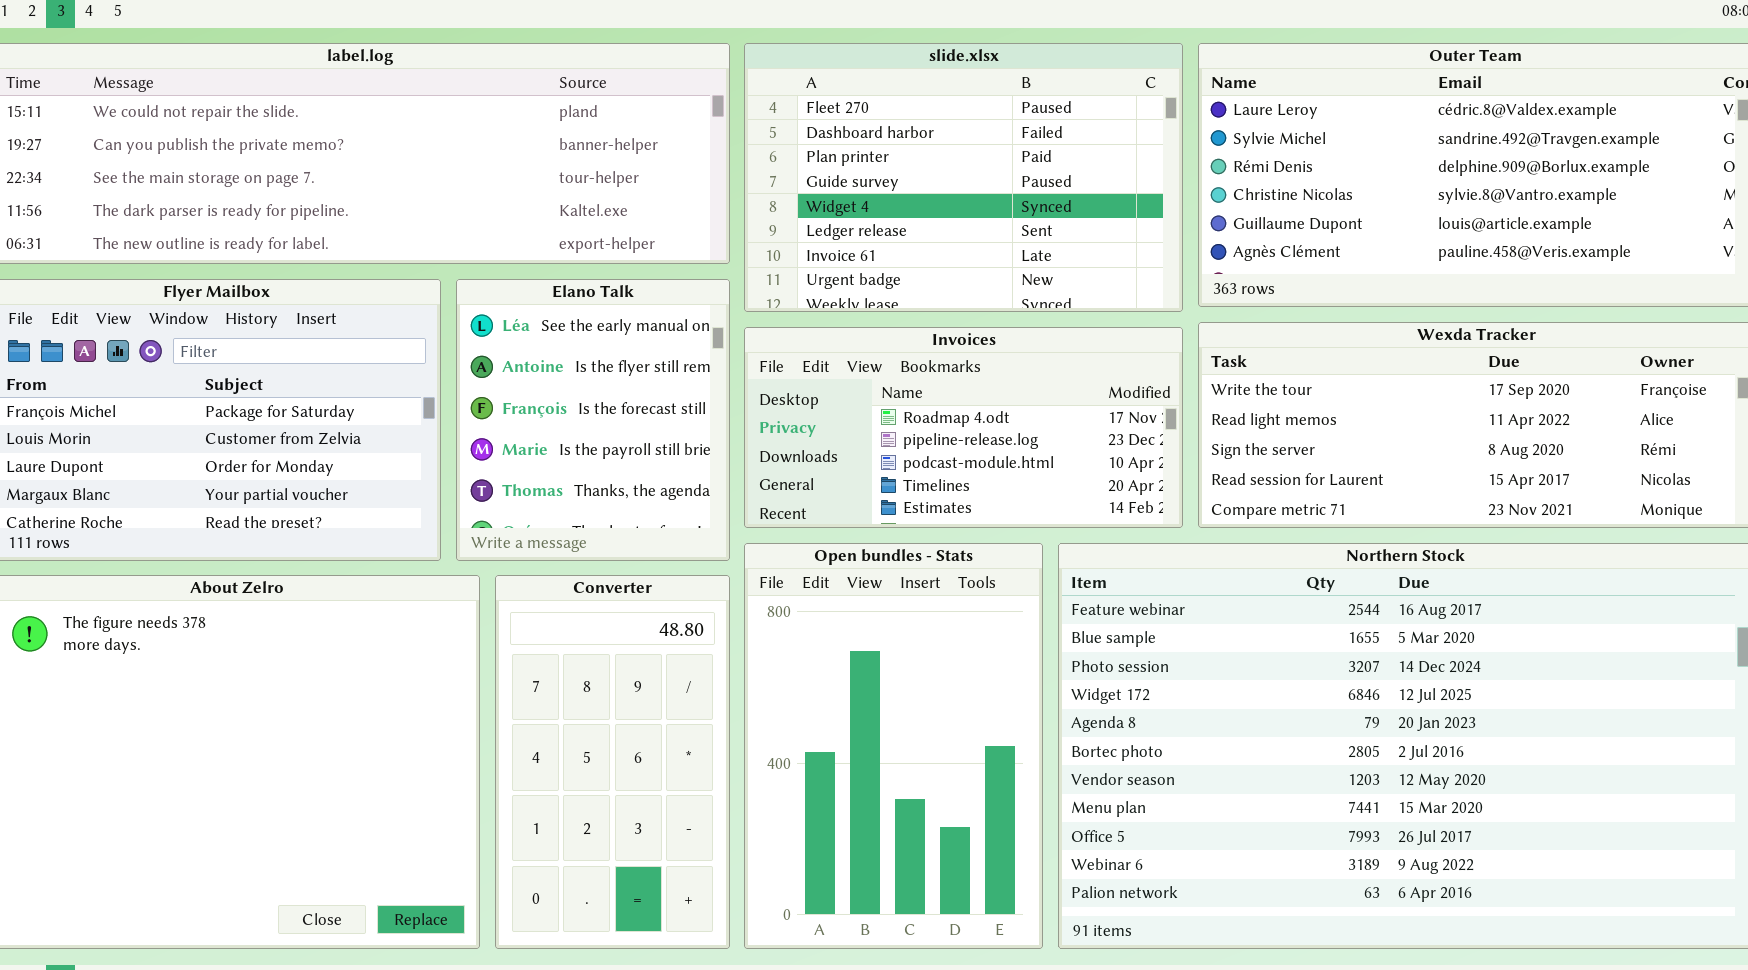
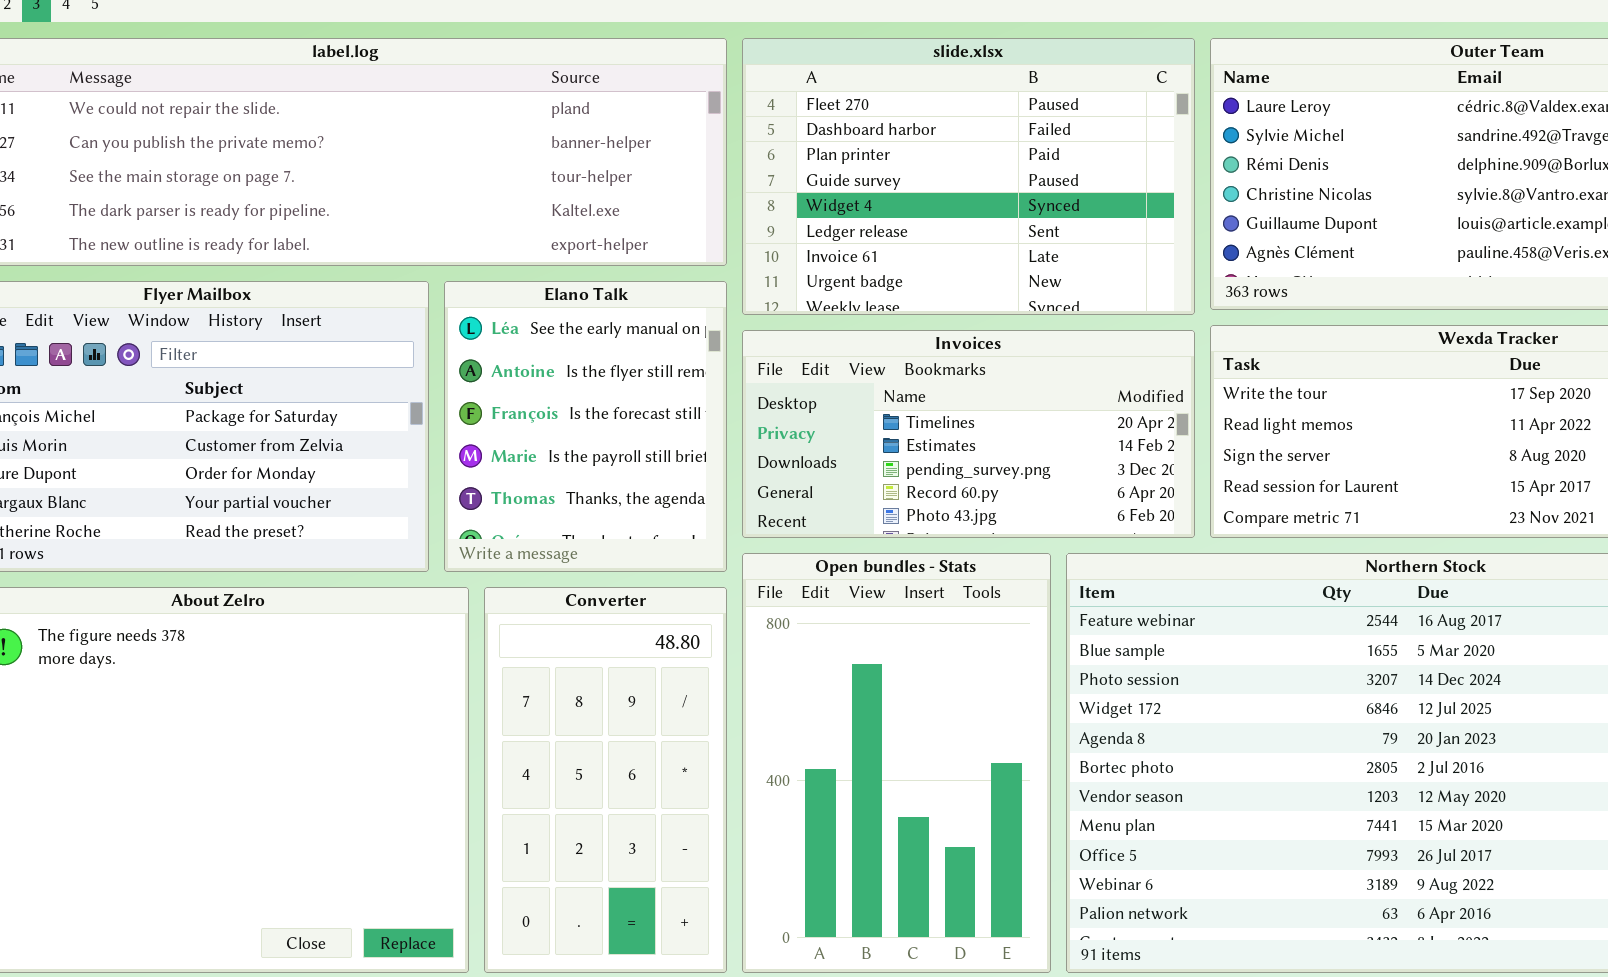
Invoices: [744,327,1183,528] -> [742,330,1195,538], scrolled down 3 rows

